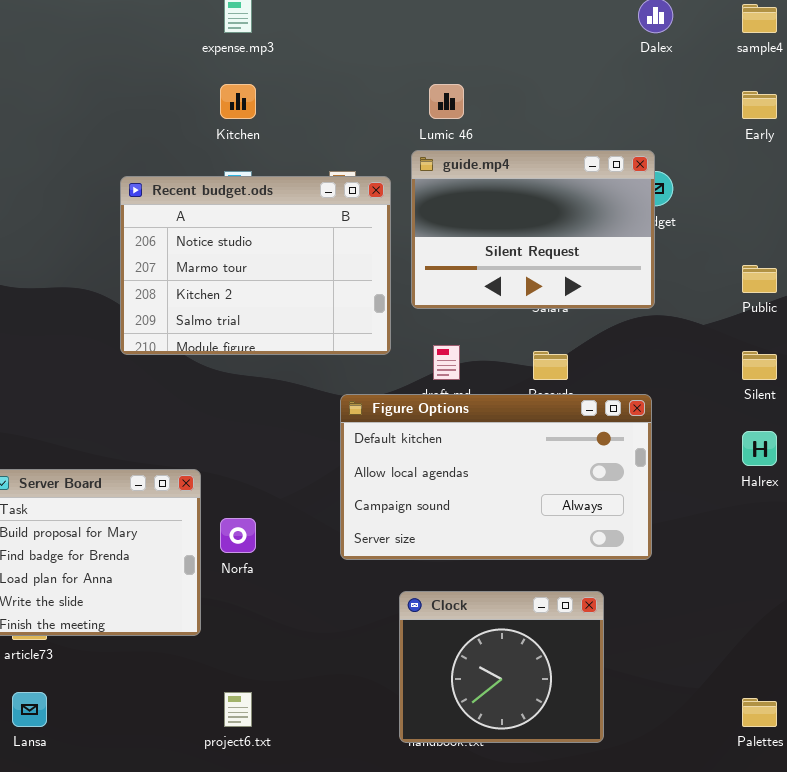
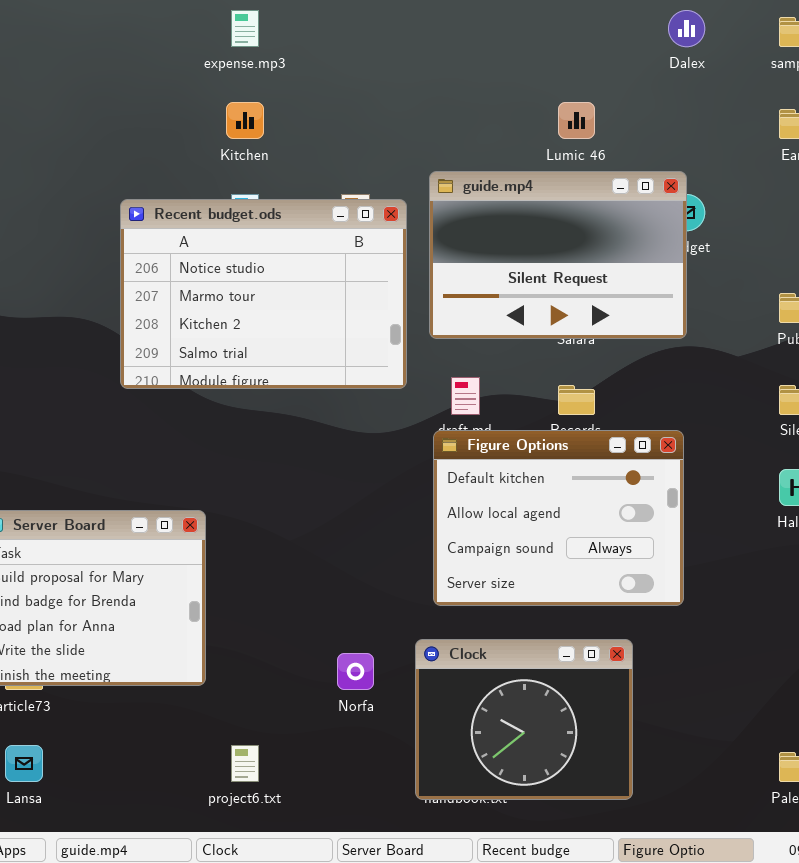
Lumic 46: [429,84,464,119] -> [558,102,595,139], moved
Figure Options: [340,394,652,560] -> [433,430,684,606], resized
Norfa: [220,518,256,553] -> [337,653,374,690], moved

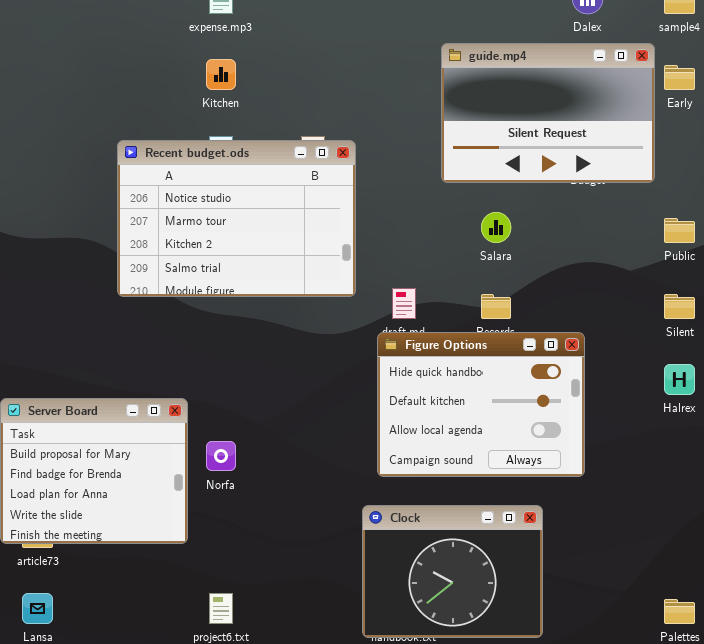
guide.mp4: [429,171,687,339] -> [441,43,655,183], moved
Figure Options: [433,430,684,606] -> [377,332,585,477], scrolled up 1 row
Norfa: [337,653,374,690] -> [206,441,236,471], moved

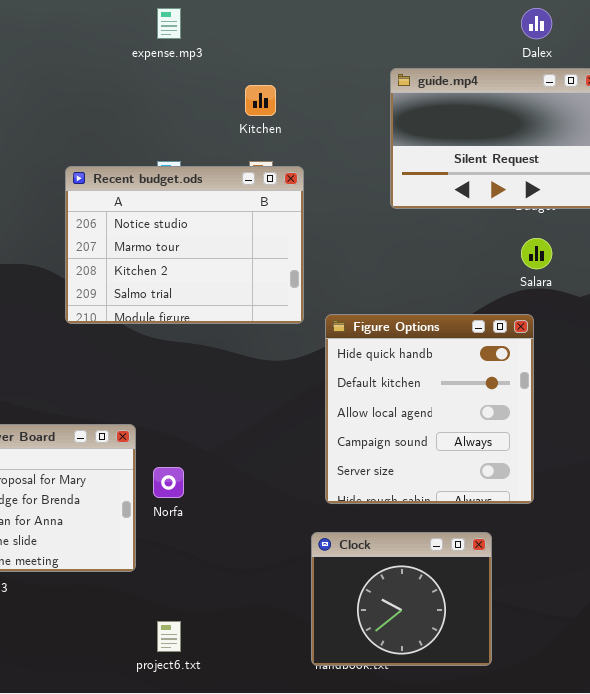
Kitchen: [206,59,236,90] -> [245,85,276,116], moved
Salara: [481,212,511,243] -> [521,238,552,269], moved
Figure Options: [377,332,585,477] -> [325,314,534,504], resized

